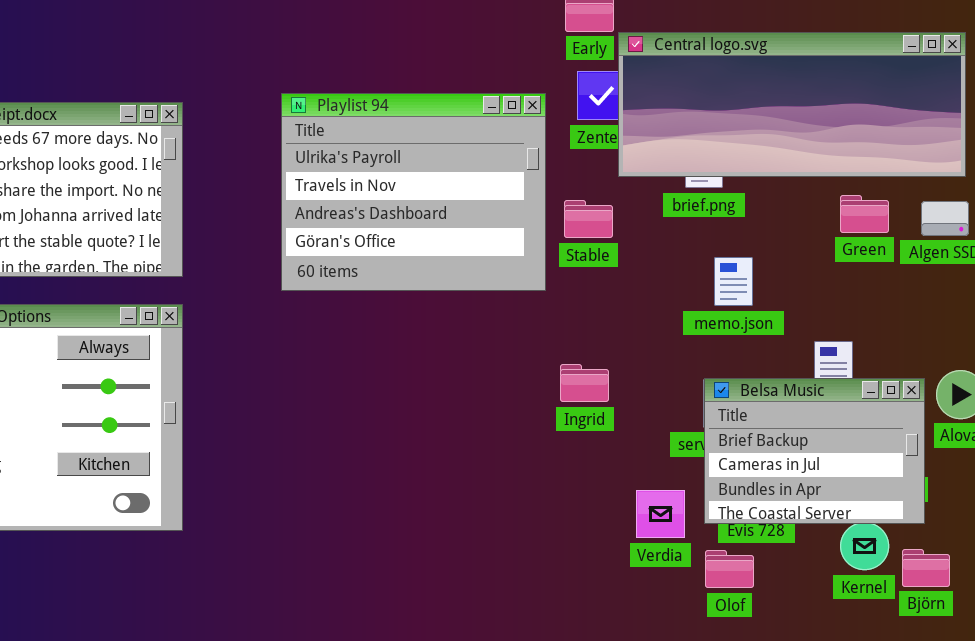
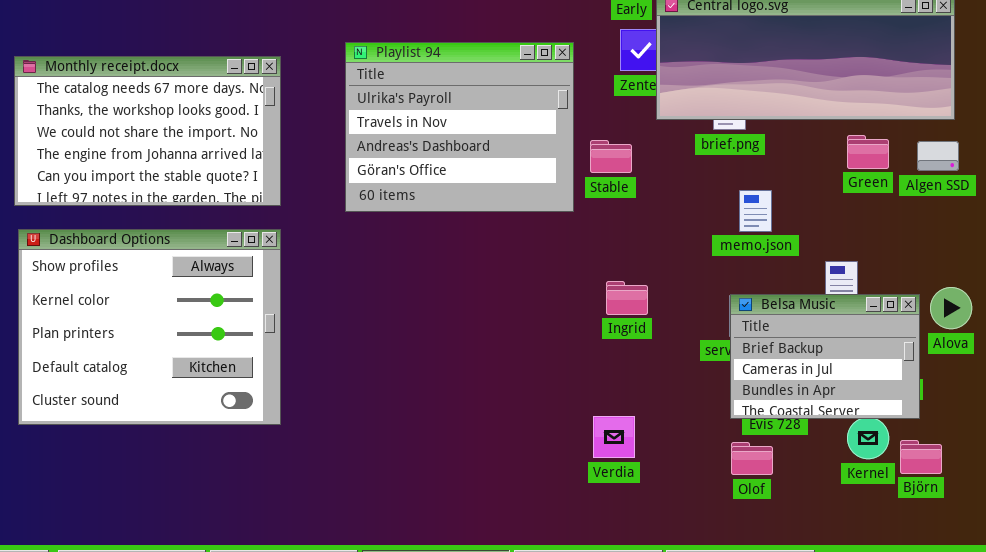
Playlist 94: [281,93,546,291] -> [345,42,574,212], moved
Stable: [564,200,613,238] -> [590,140,632,173], moved
Verdia: [636,490,685,538] -> [593,416,635,458], moved

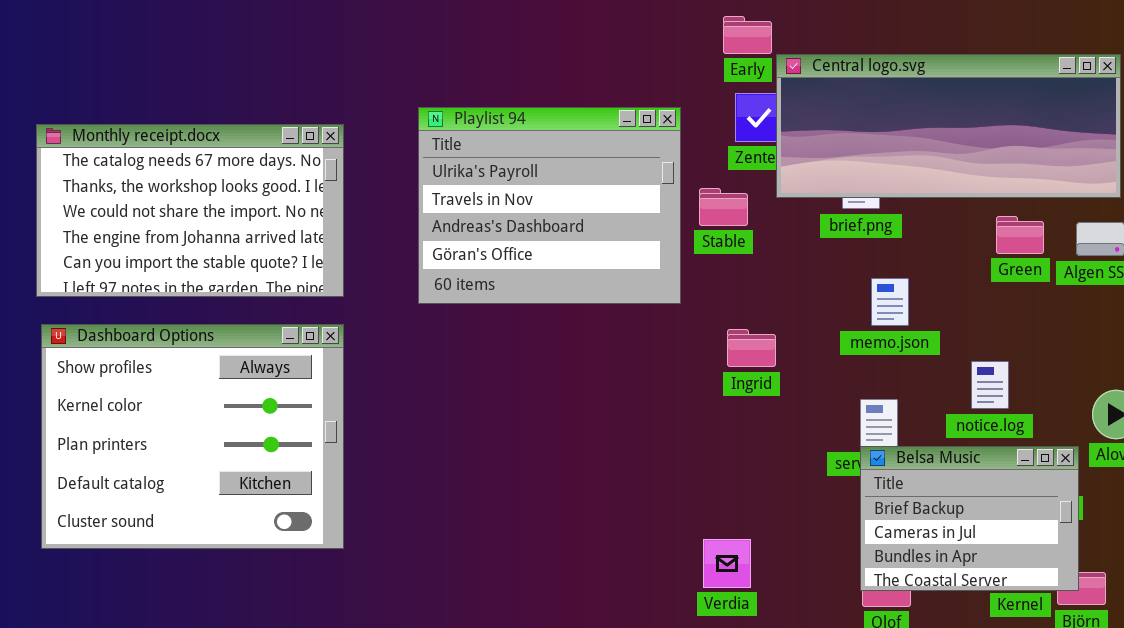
Stable: [590,140,632,173] -> [699,188,748,226], moved
Ingrid: [606,281,648,315] -> [727,329,776,367], moved
Belsa Music: [730,294,920,419] -> [860,446,1079,591], moved

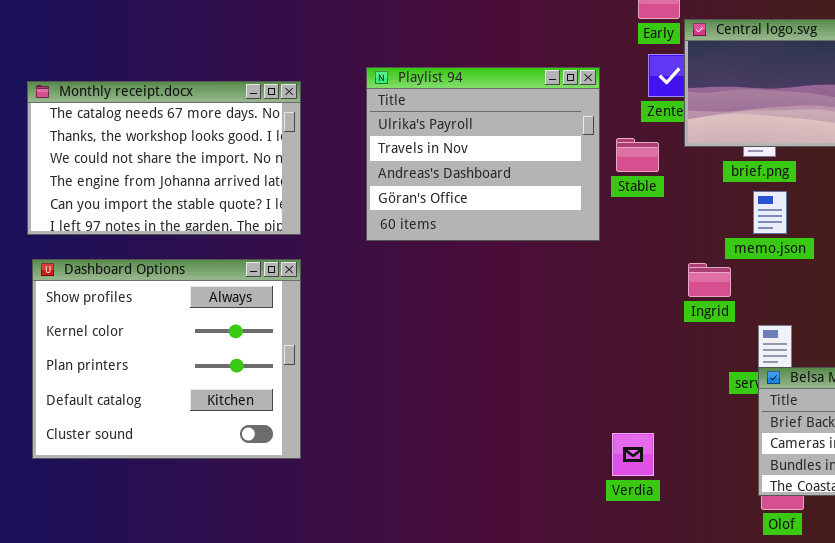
memo.json: [871,278,909,326] -> [753,191,787,234], moved
Ingrid: [727,329,776,367] -> [688,263,731,297], moved
Verdia: [703,539,751,588] -> [612,433,654,476], moved

